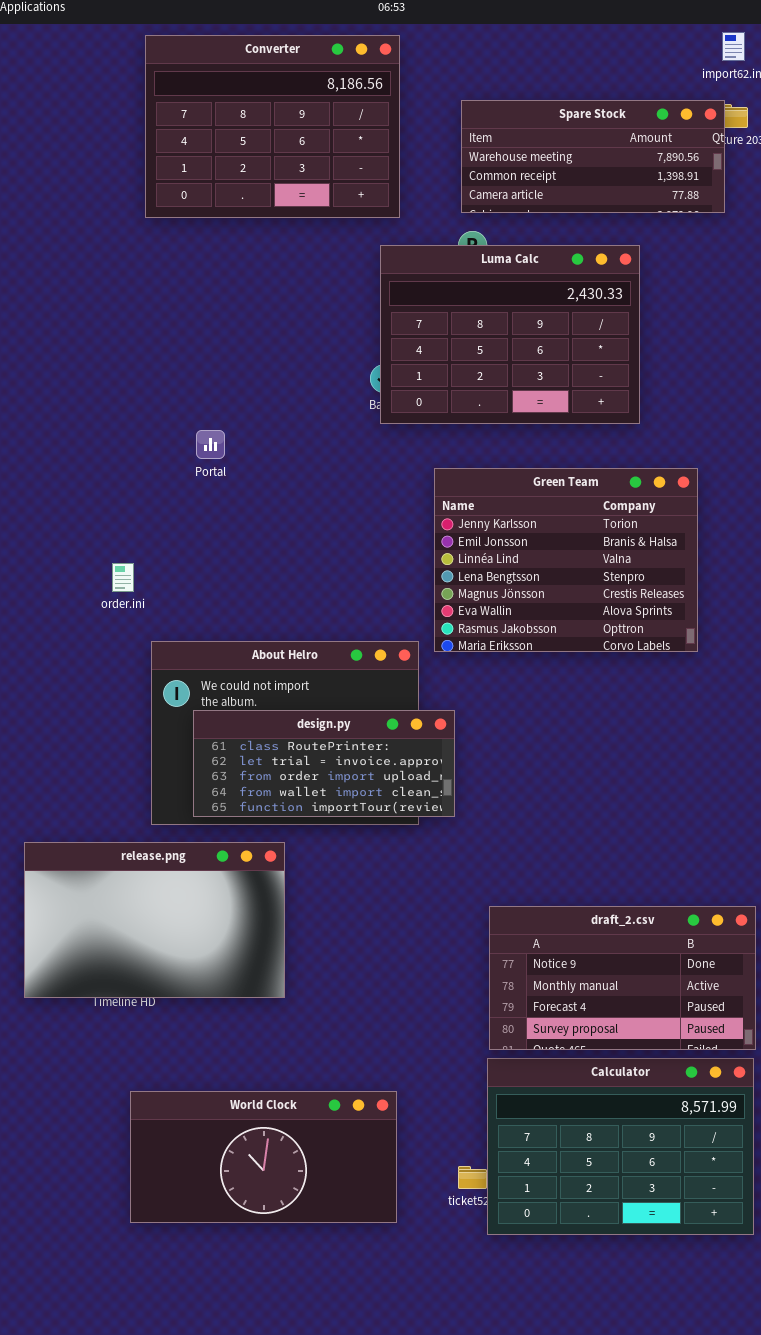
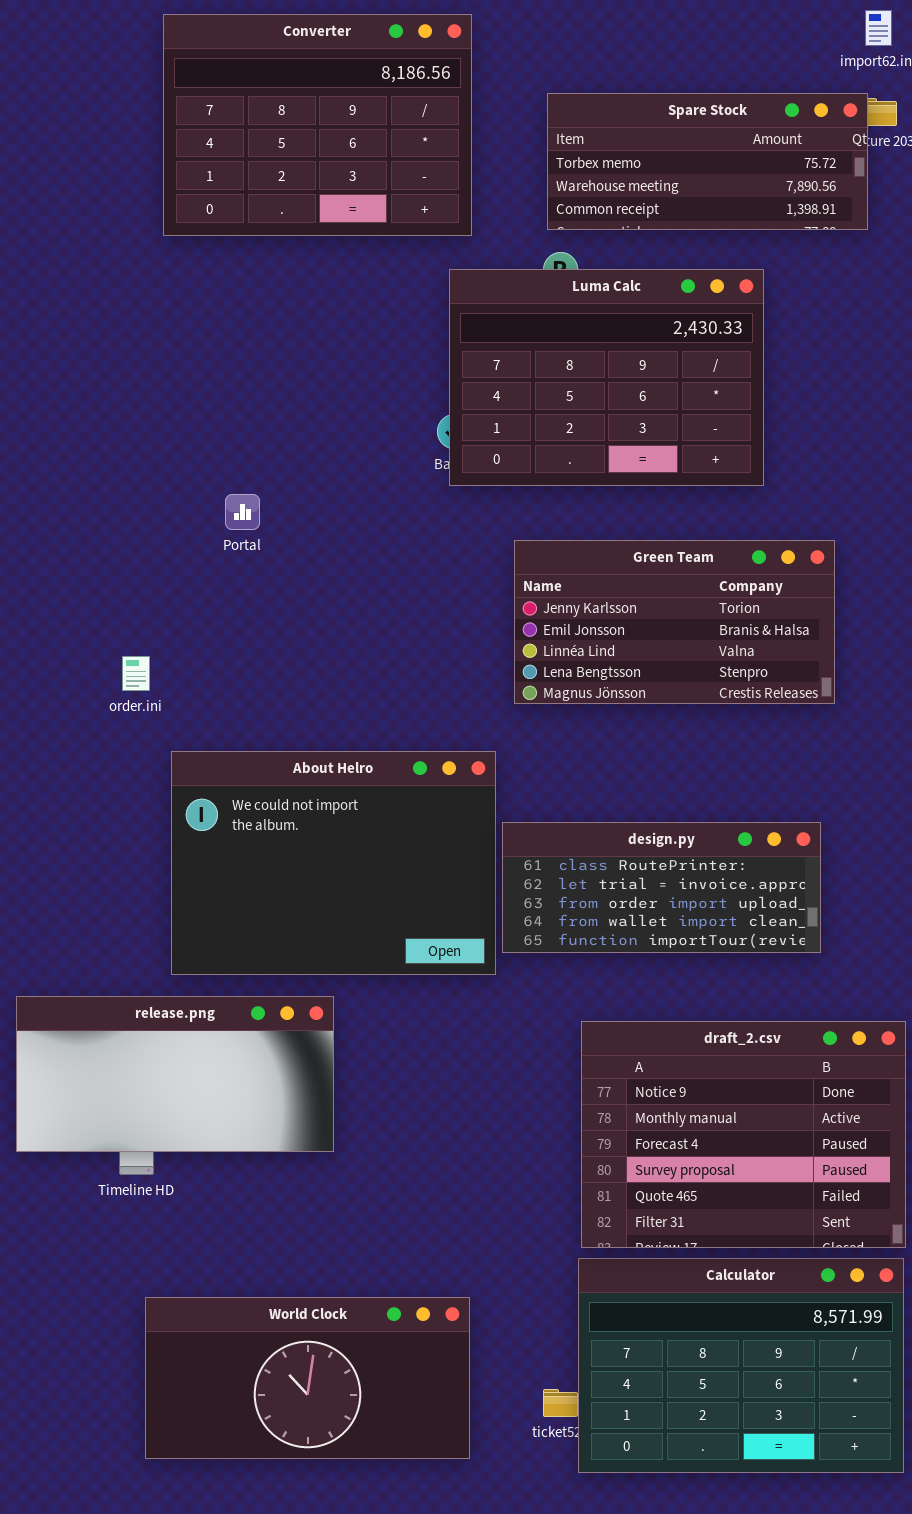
Spare Stock: [461,100,725,213] -> [547,93,868,230], scrolled up 1 row
Green Team: [434,468,698,652] -> [514,540,835,704], resized
design.py: [193,710,455,817] -> [502,822,821,953], moved
release.png: [24,842,285,998] -> [16,996,334,1152], resized
draft_2.csv: [489,906,756,1050] -> [581,1021,906,1248], resized

